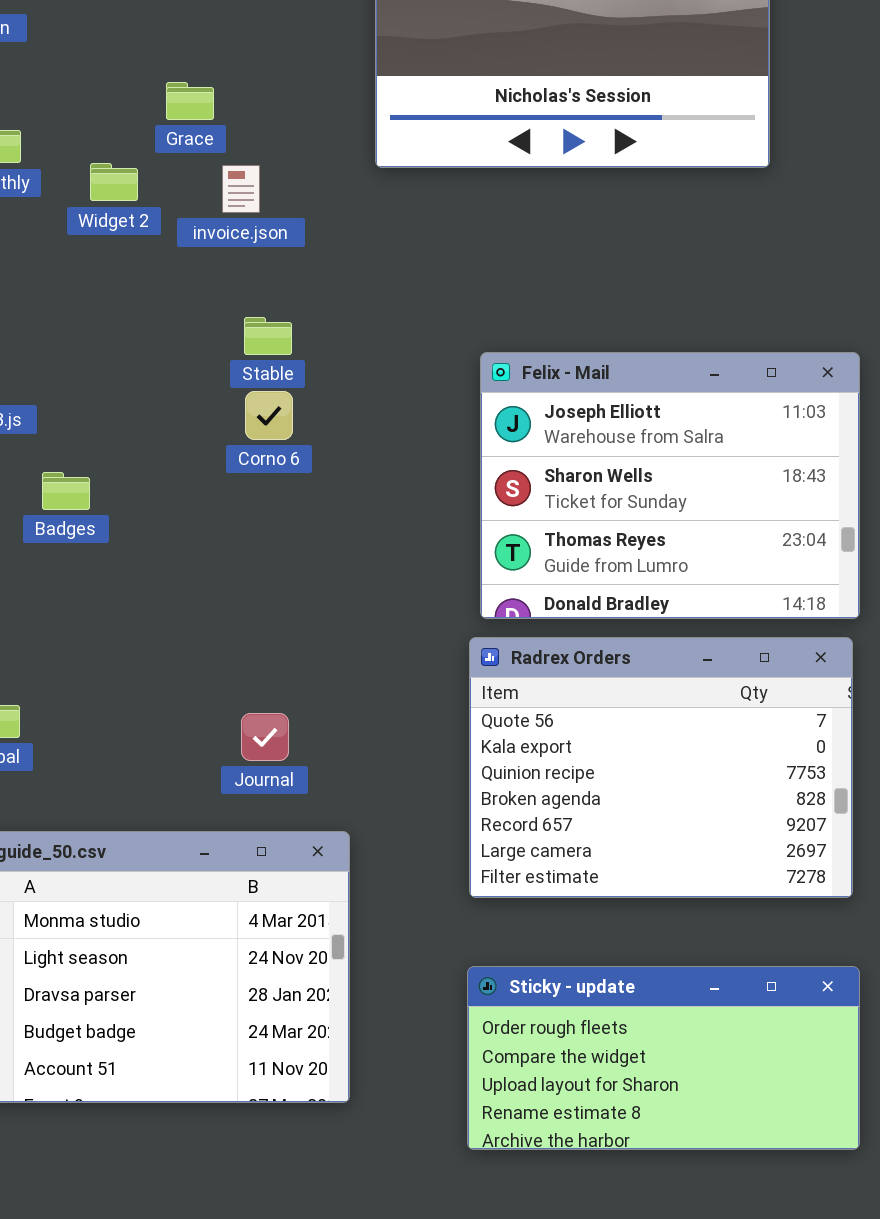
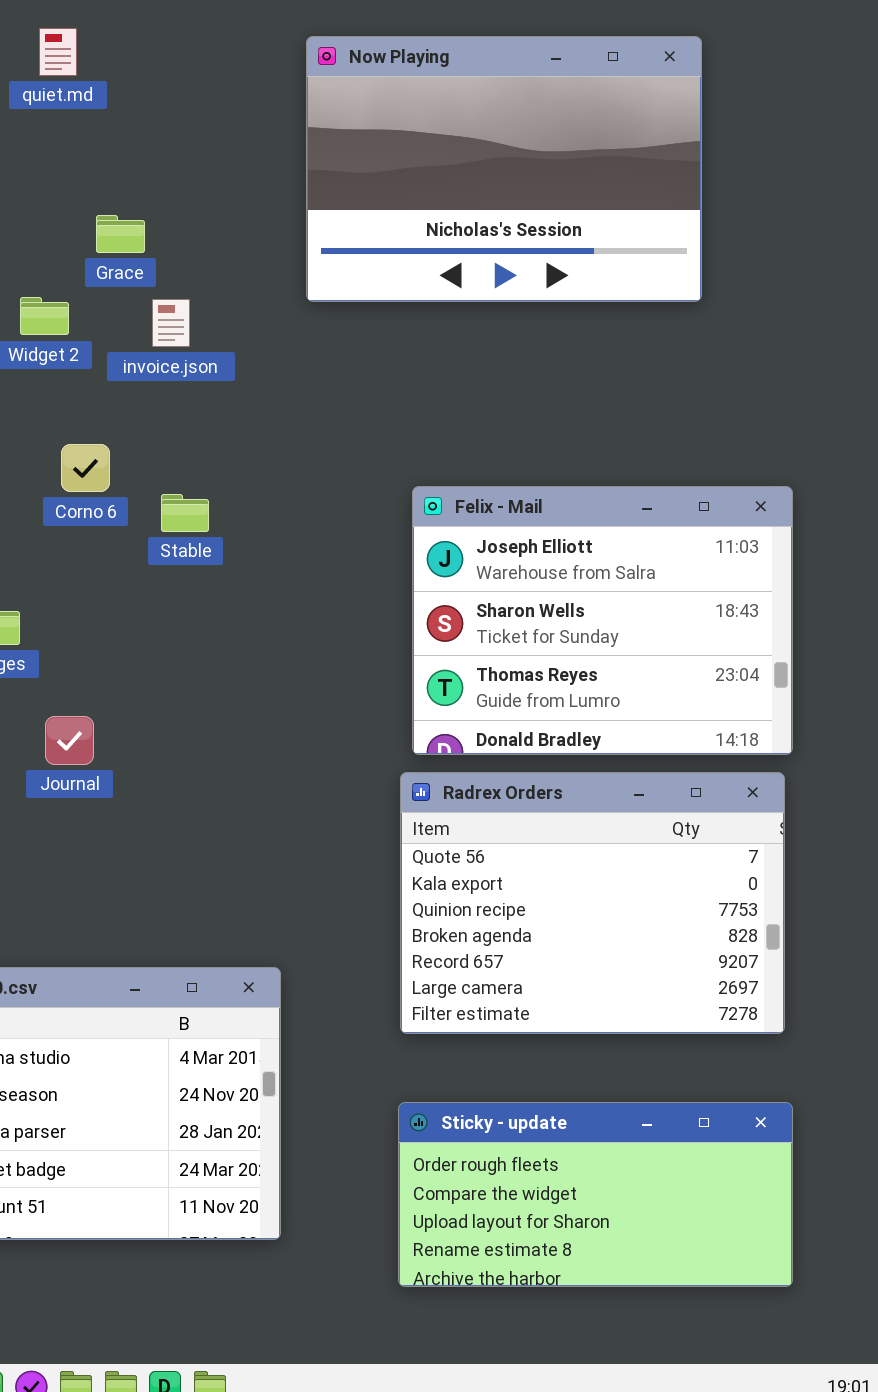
Stable: [244,317,292,355] -> [161,494,209,532], moved
Corno 6: [245,391,293,440] -> [61,444,110,492], moved
Journal: [241,713,289,761] -> [45,716,94,765], moved

